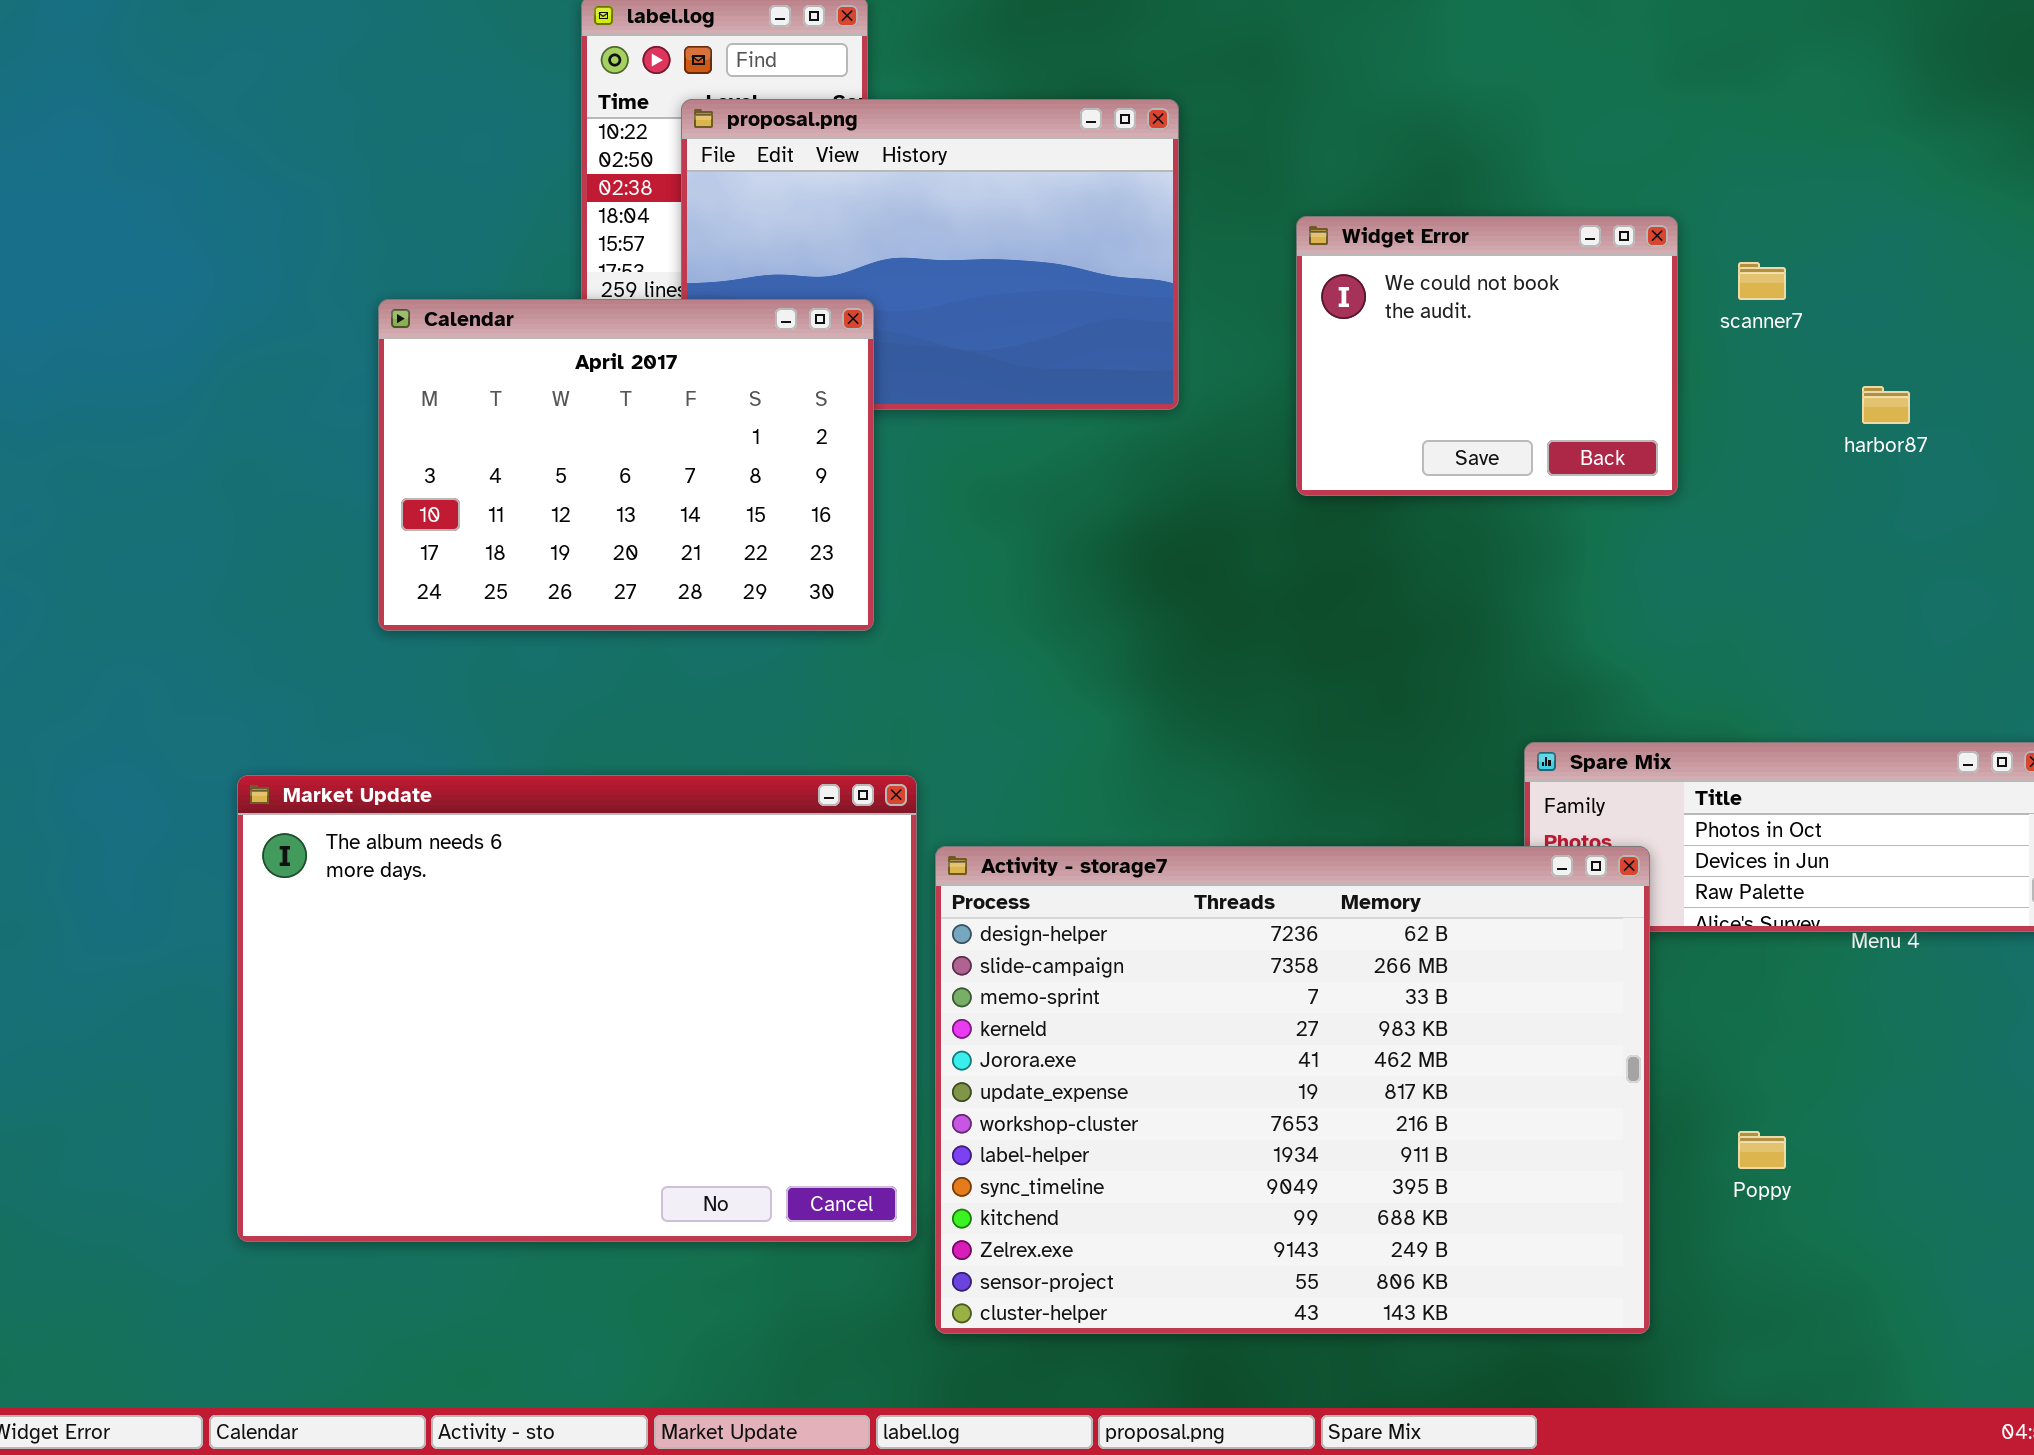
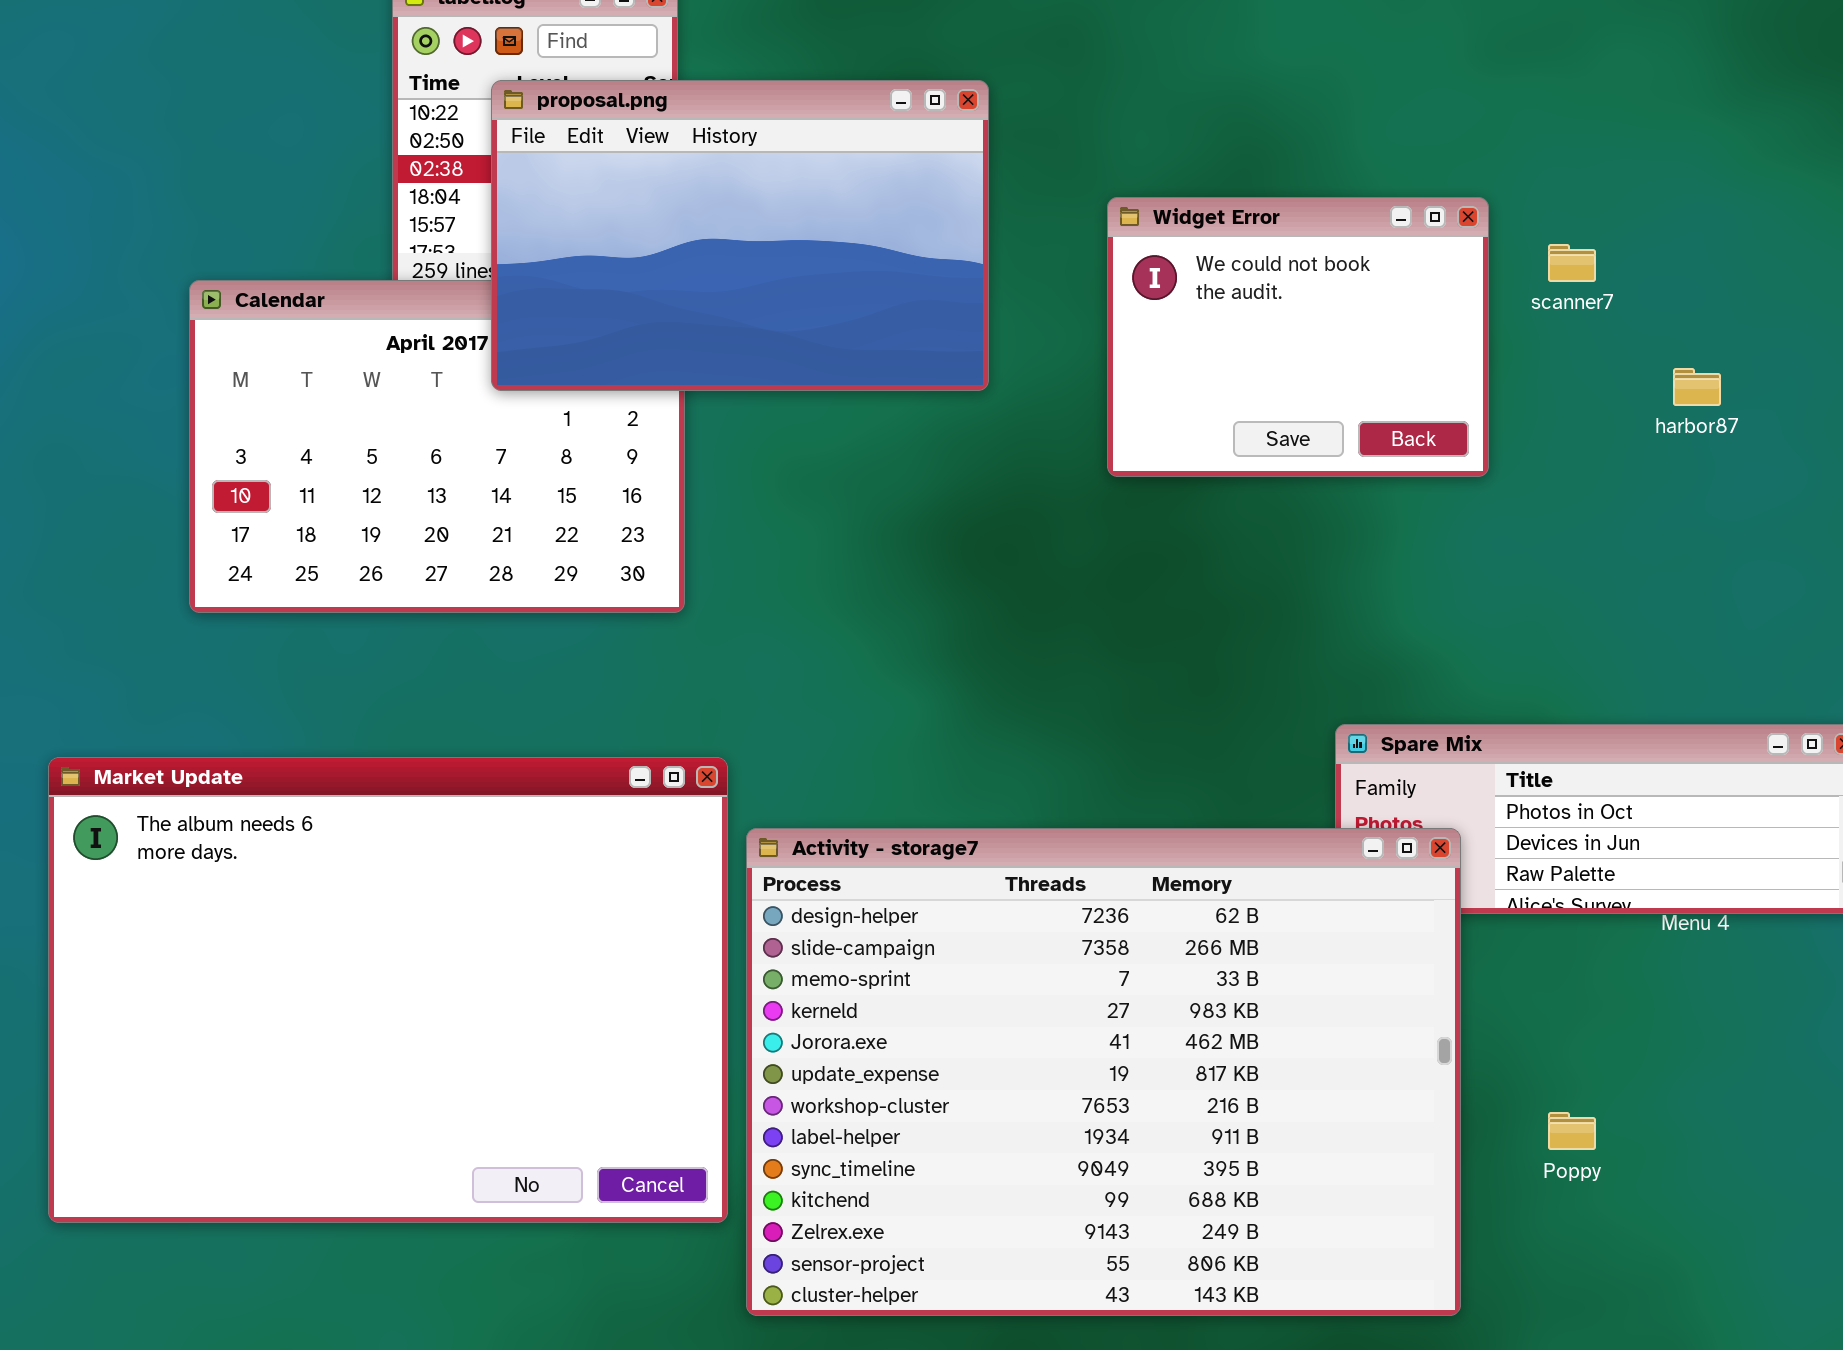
proposal.png: [681,99,1179,410] -> [491,80,989,391], raised

